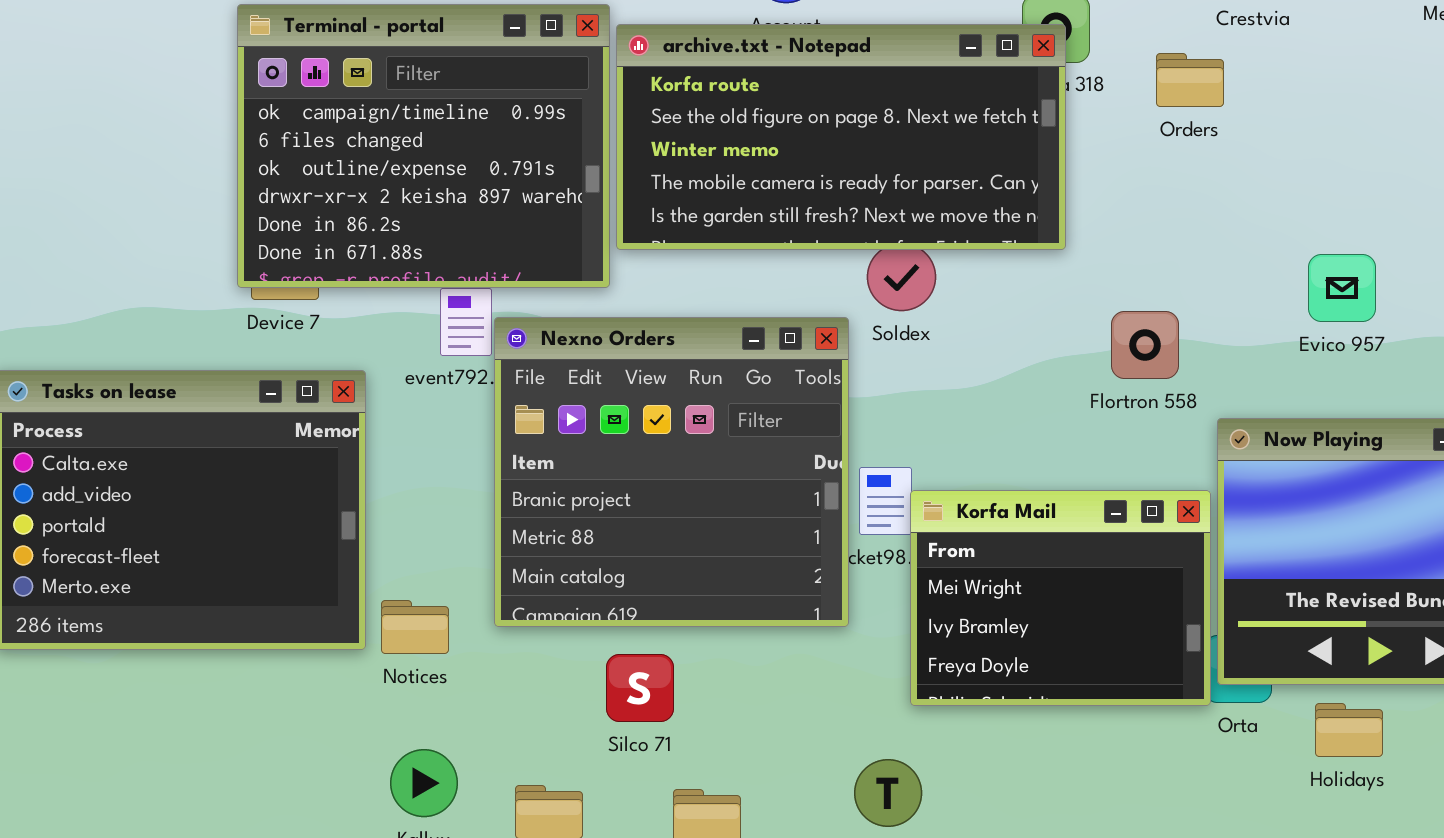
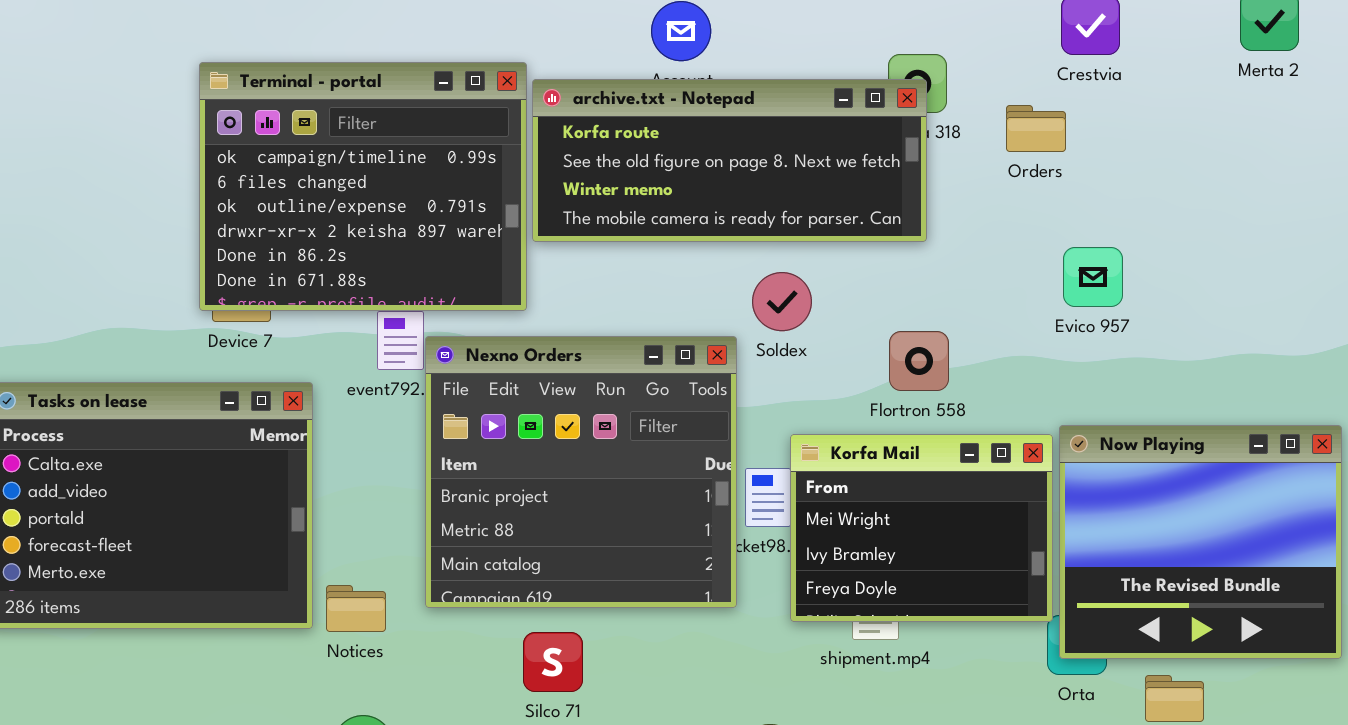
archive.txt - Notepad: [616,24,1066,250] -> [532,79,927,242], resized
Evico 957: [1308,254,1376,322] -> [1063,247,1123,307], moved
Flortron 558: [1111,311,1179,379] -> [889,331,949,391], moved
Korfa Mail: [910,490,1211,706] -> [790,434,1053,622], moved

